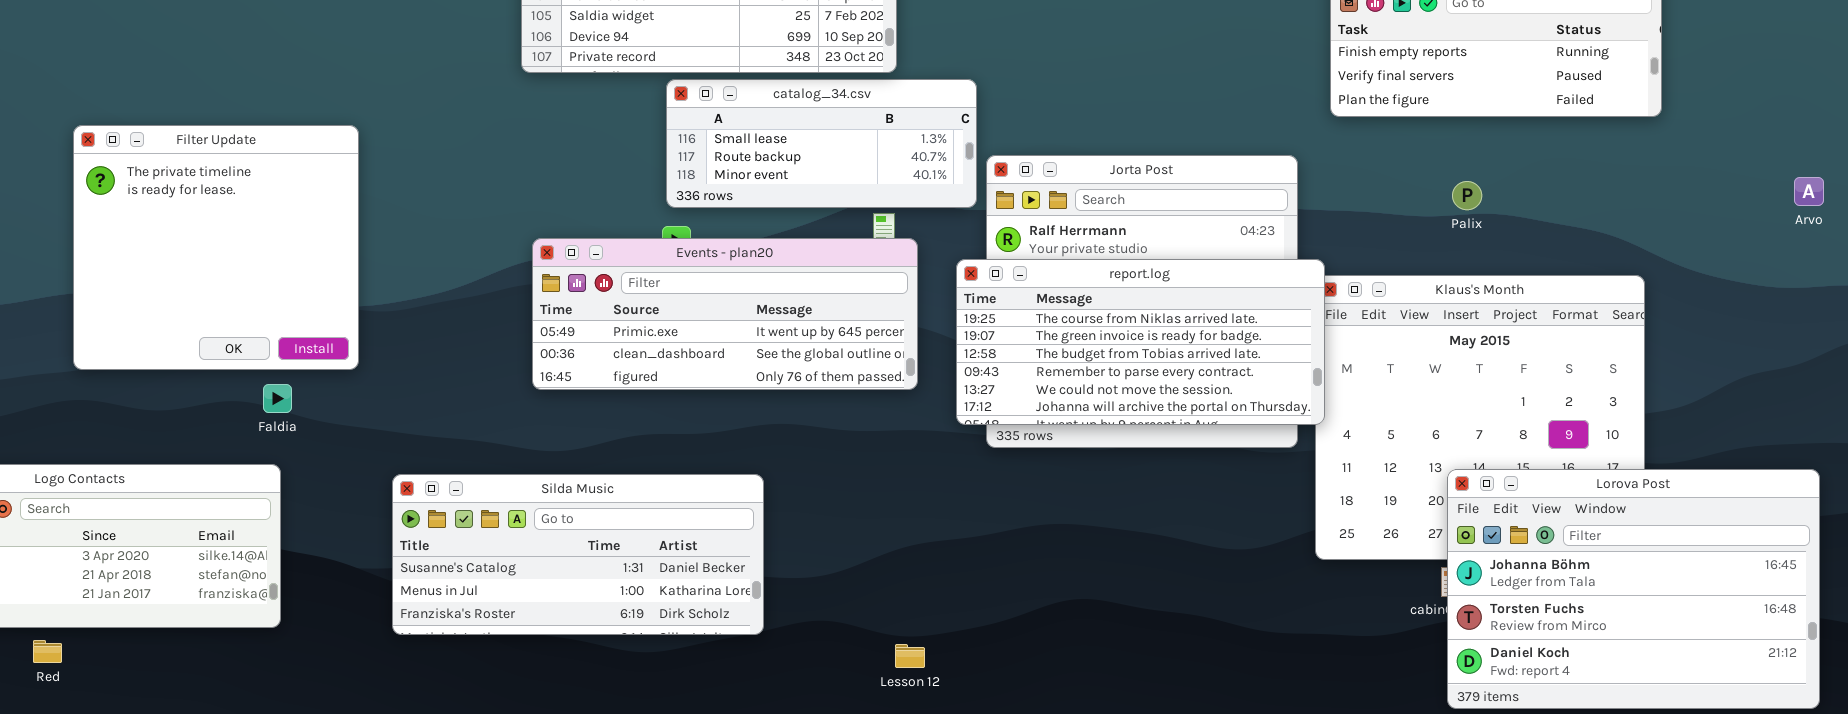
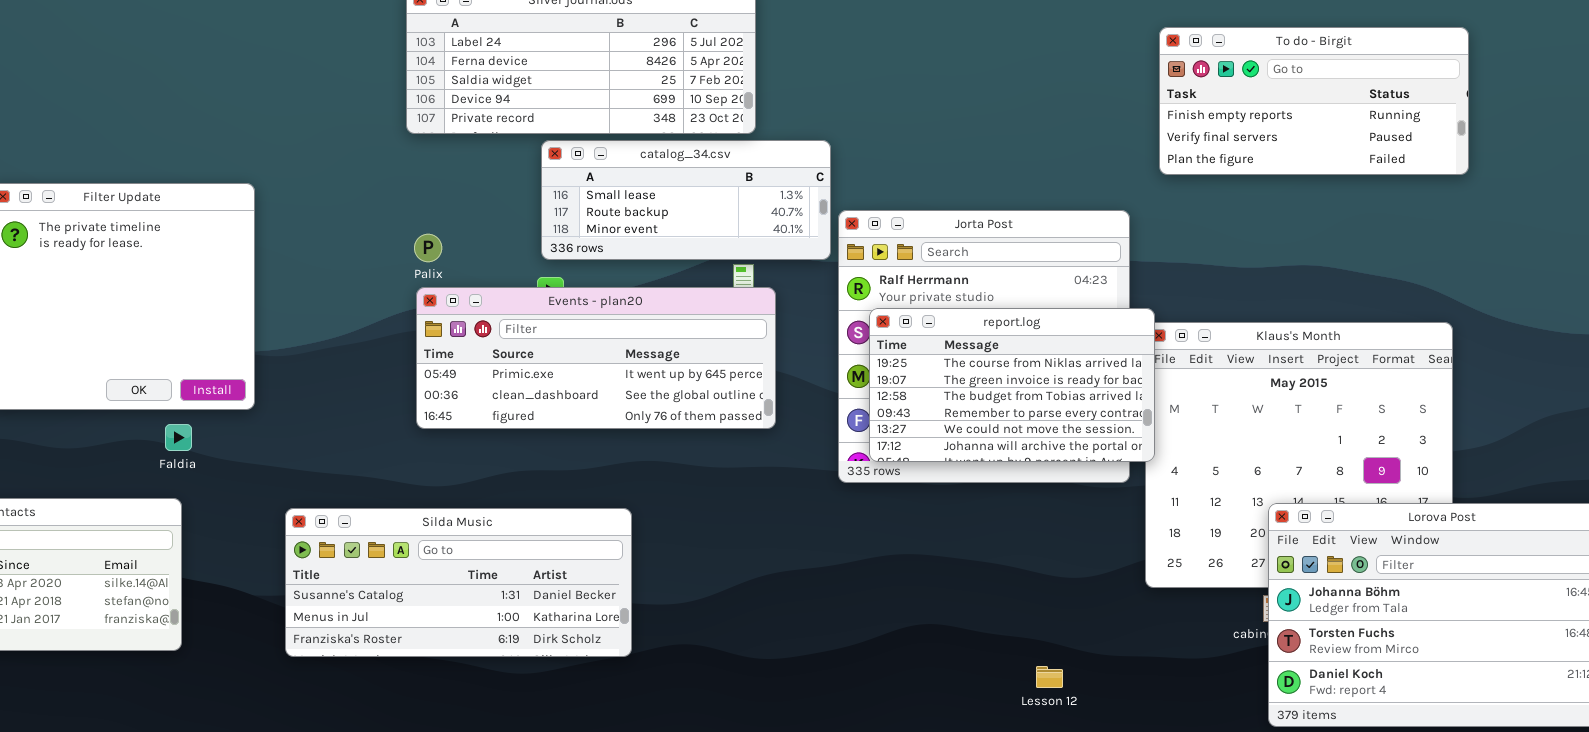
Palix: [1452,181,1482,210] -> [414,234,442,262], moved
report.log: [956,259,1325,425] -> [869,308,1155,462], resized
Lesson 12: [895,644,925,668] -> [1036,666,1063,688], moved

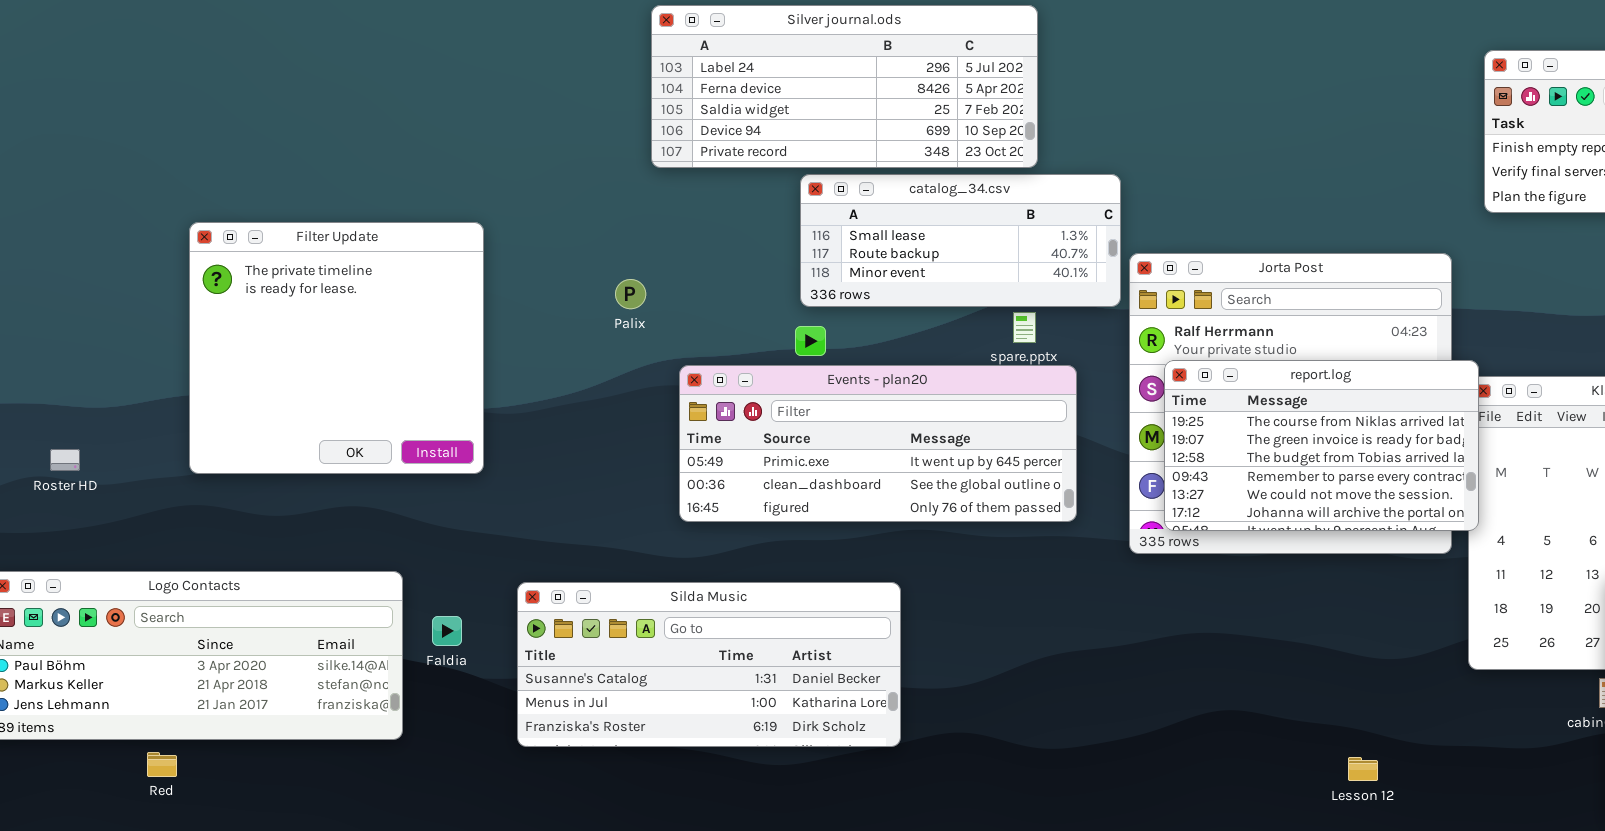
Palix: [414,234,442,262] -> [615,279,646,309], moved
Events - plan20: [416,287,776,429] -> [679,365,1077,522], moved
Faldia: [165,424,192,451] -> [432,616,462,646], moved

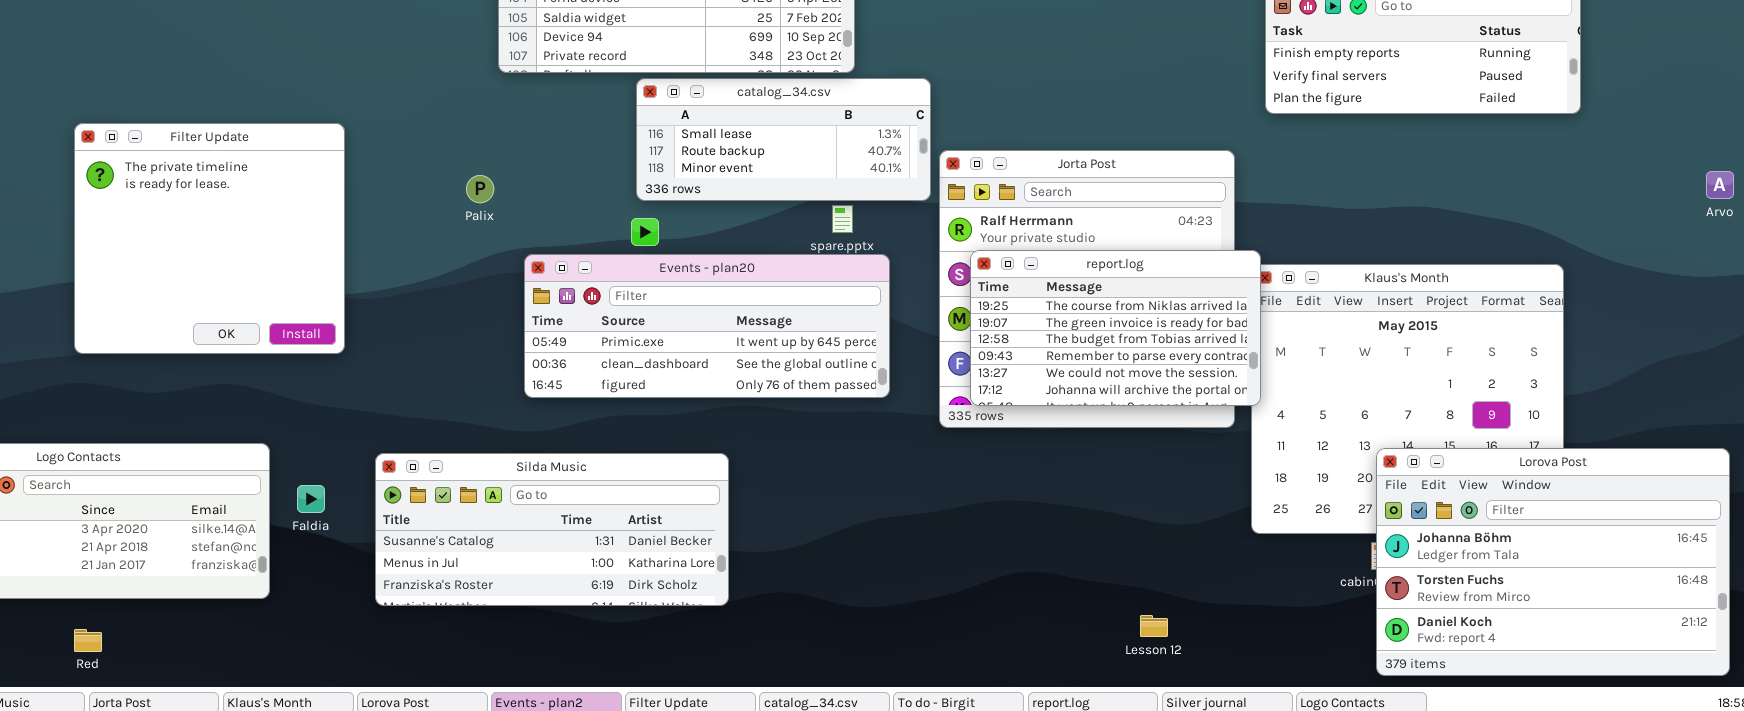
Red: [147,752,177,777] -> [74,629,102,652], moved

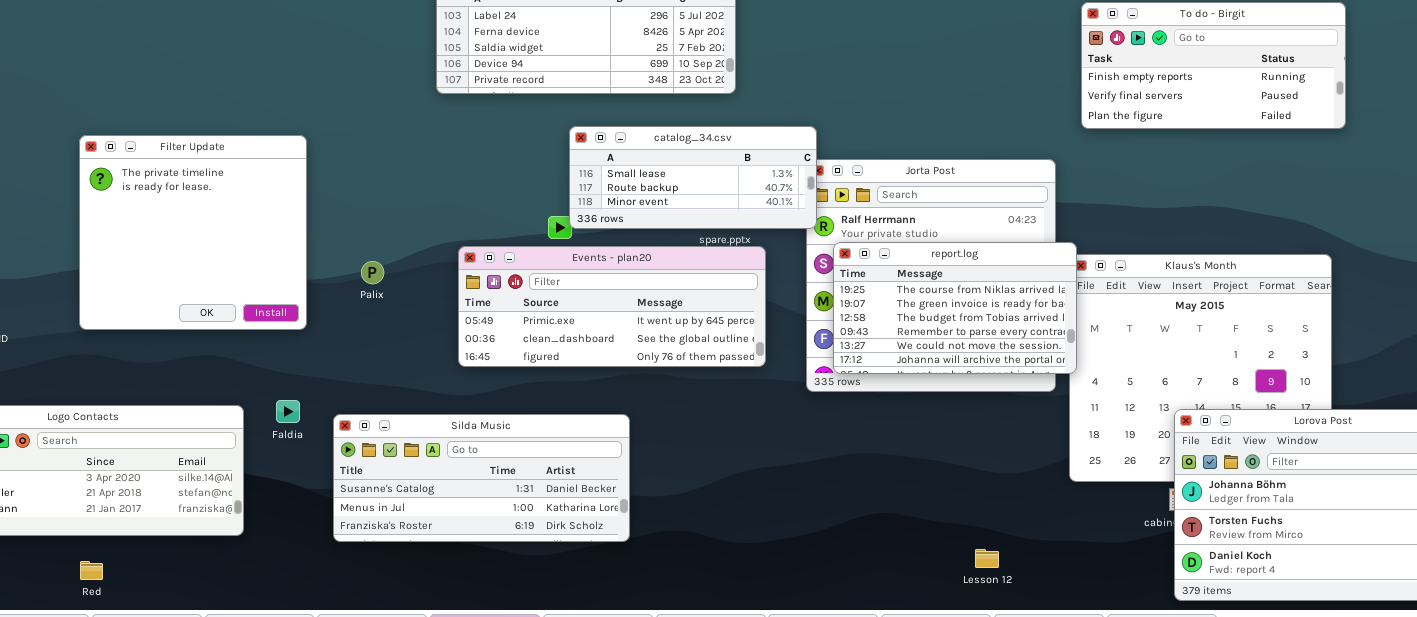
catalog_34.csv: [636,78,931,201] -> [569,126,817,229], moved
Palix: [466,175,494,203] -> [361,261,384,284], moved
Faldia: [297,485,325,513] -> [276,400,300,423], moved

